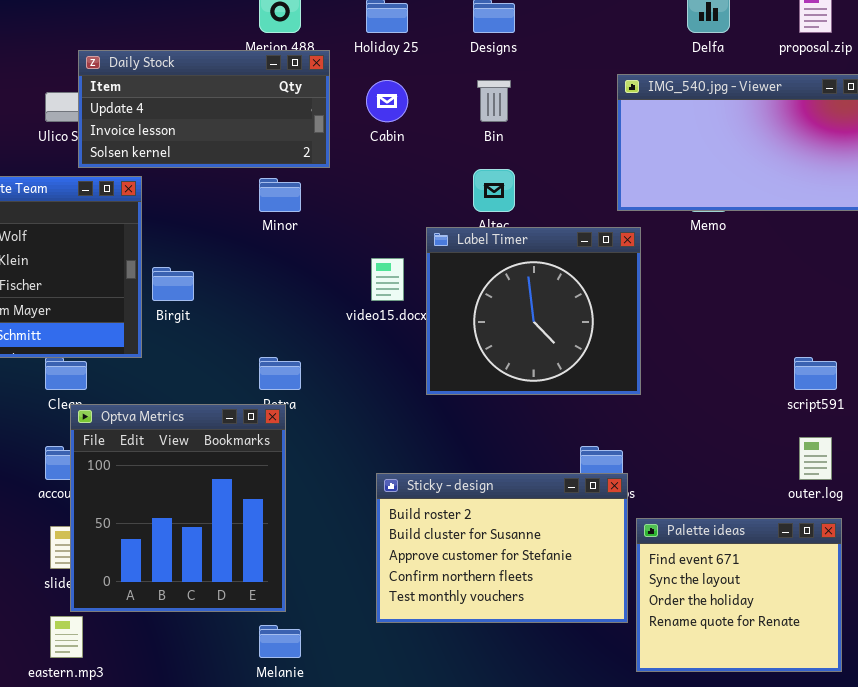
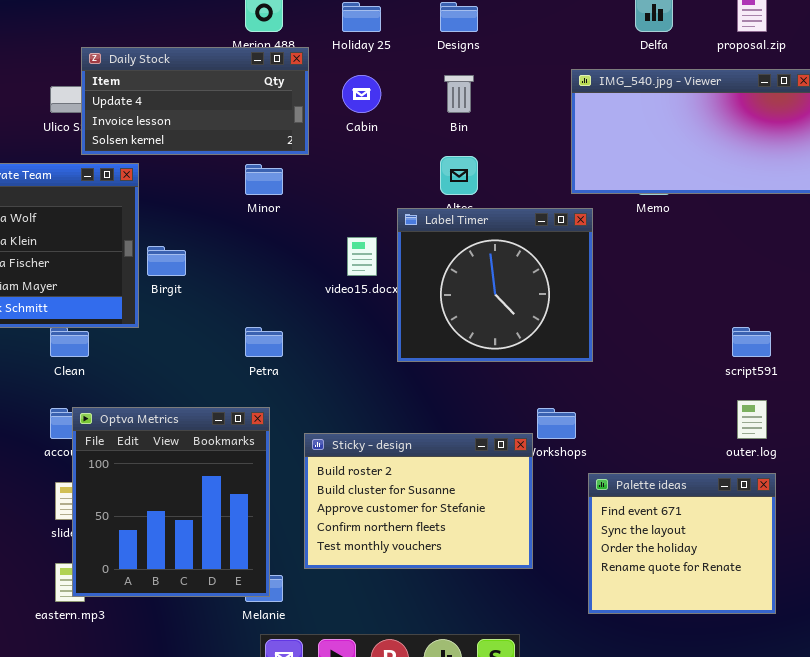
Optva Metrics: [70,404,286,612] -> [72,407,270,597], moved
Sticky - design: [376,473,628,623] -> [304,433,533,569], moved

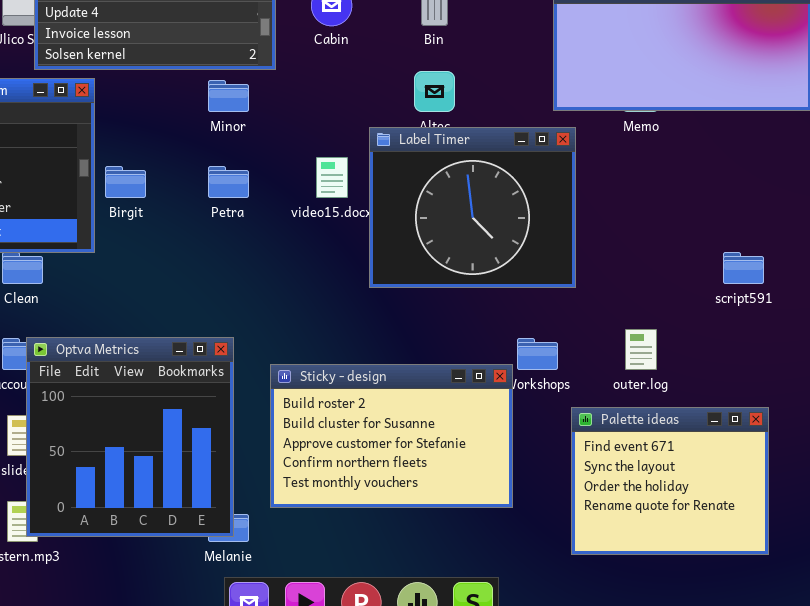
Petra: [245,327,283,357] -> [208,166,249,198], moved
outer.log: [737,400,767,439] -> [625,329,657,370], moved

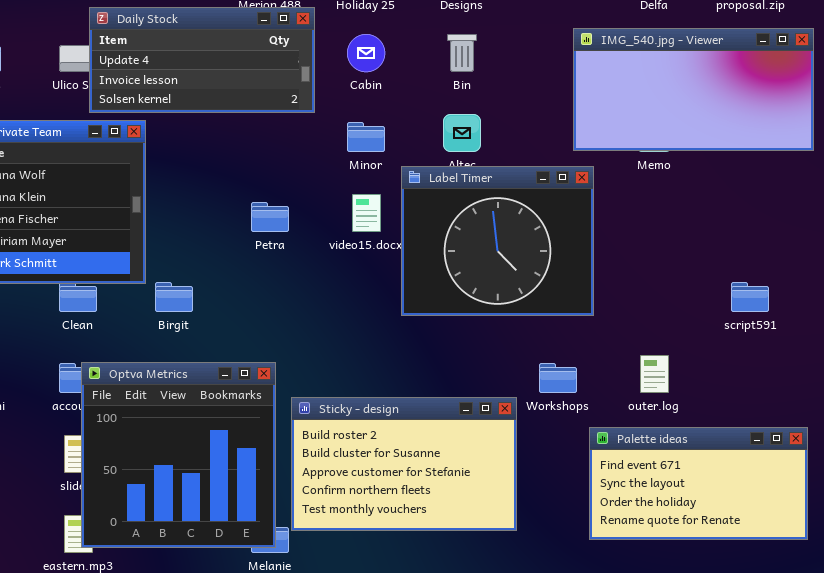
Minor: [208,80,249,112] -> [347,122,385,152], moved
Birgit: [105,166,146,198] -> [155,282,193,312], moved
Sticky - design: [270,364,513,508] -> [291,397,517,531], moved
Palette ideas: [571,407,769,555] -> [589,427,808,540], resized

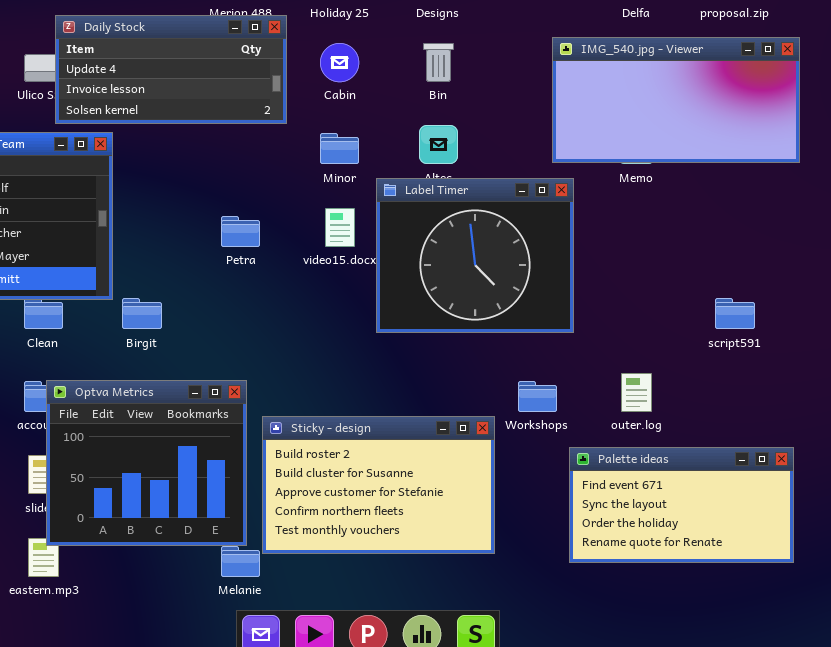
Optva Metrics: [81,362,276,548] -> [46,380,247,546], resized

